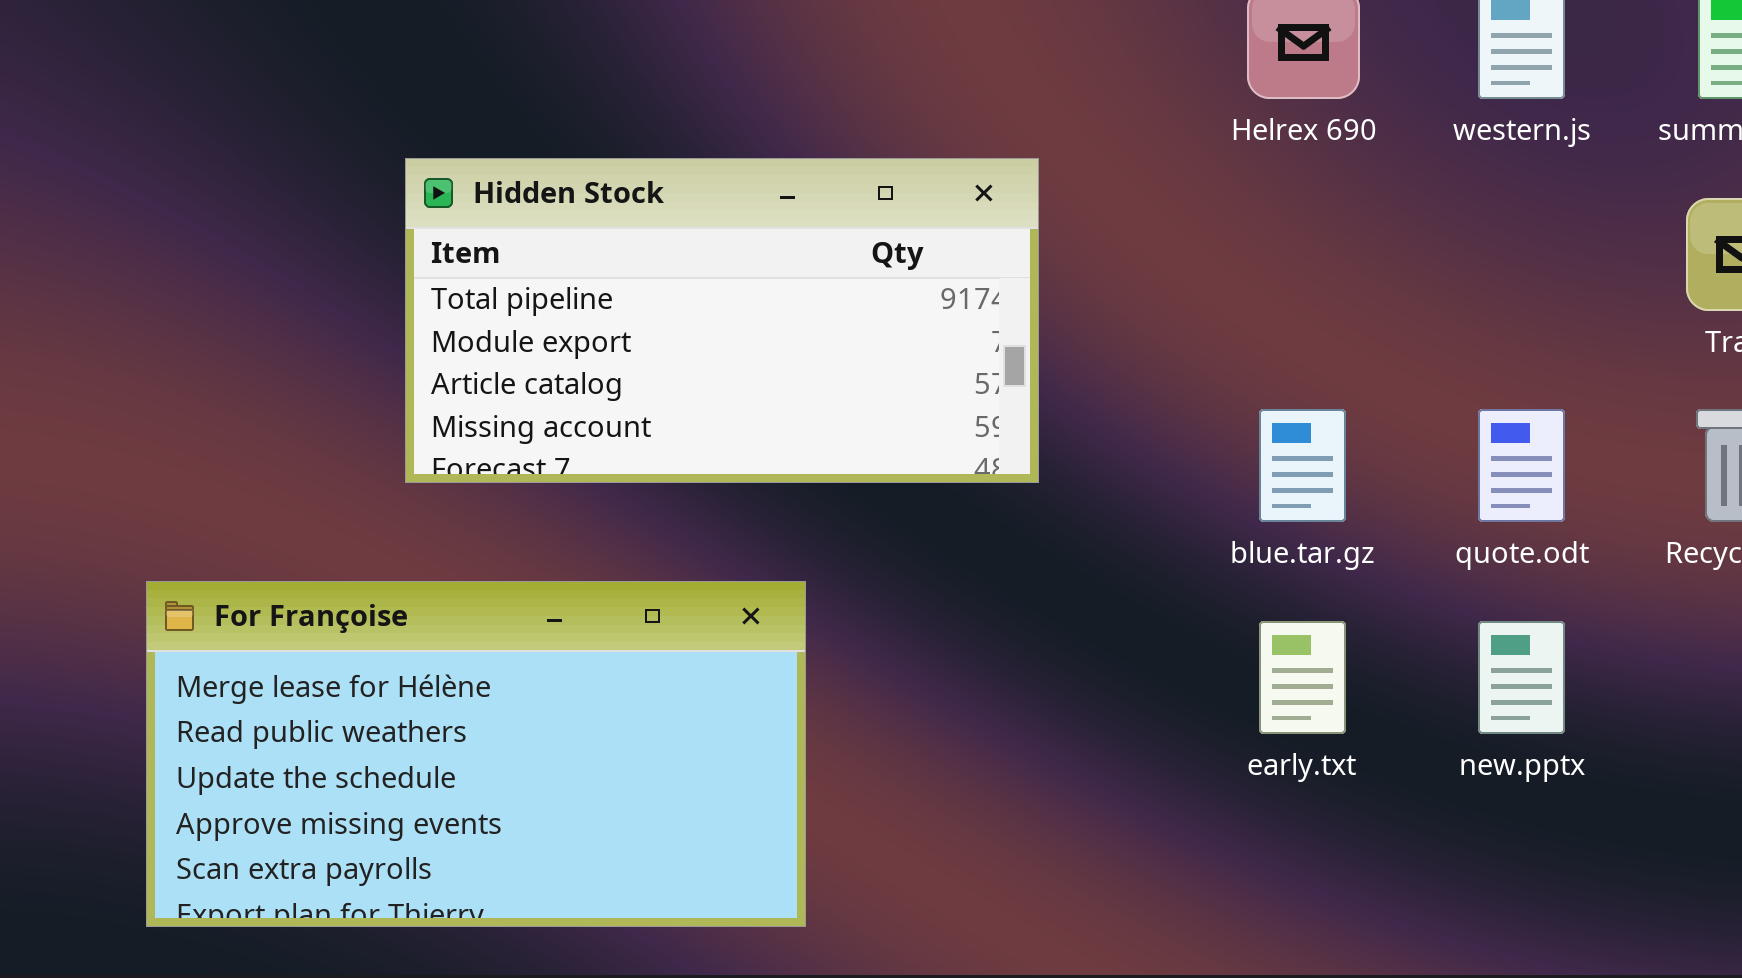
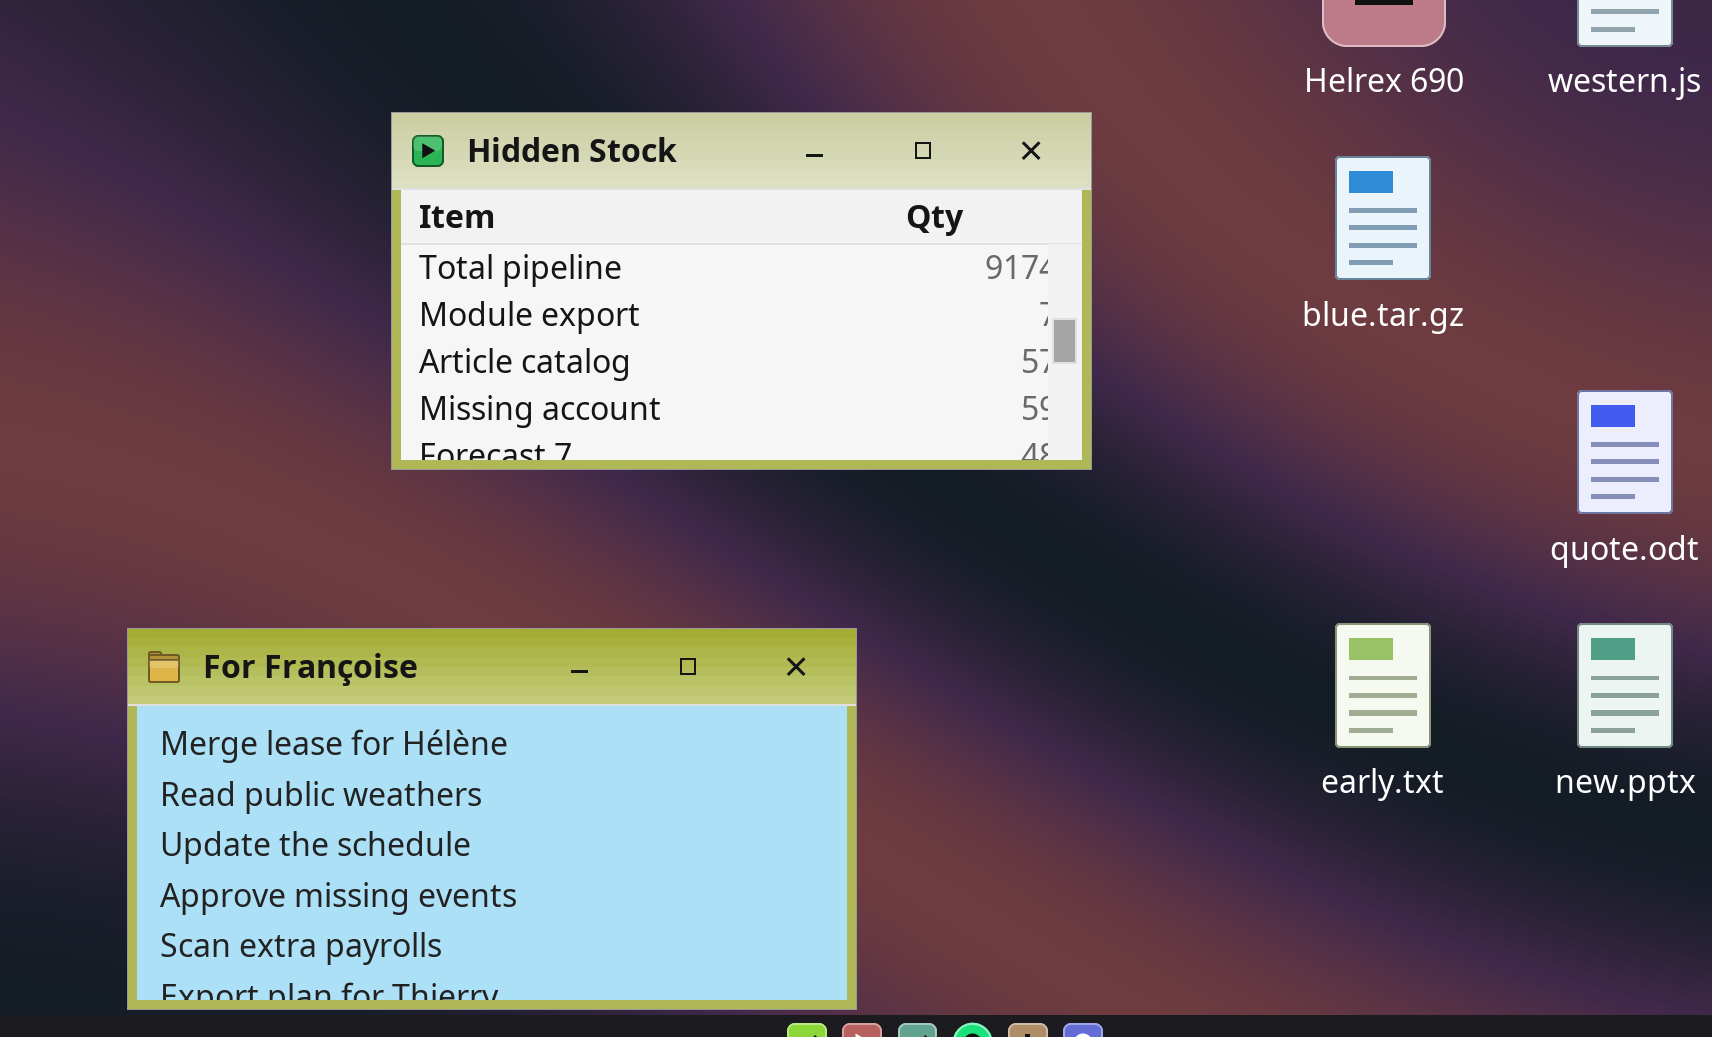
blue.tar.gz: [1259,409,1346,522] -> [1335,156,1431,280], moved
For Françoise: [146,581,806,927] -> [127,628,857,1010], moved

